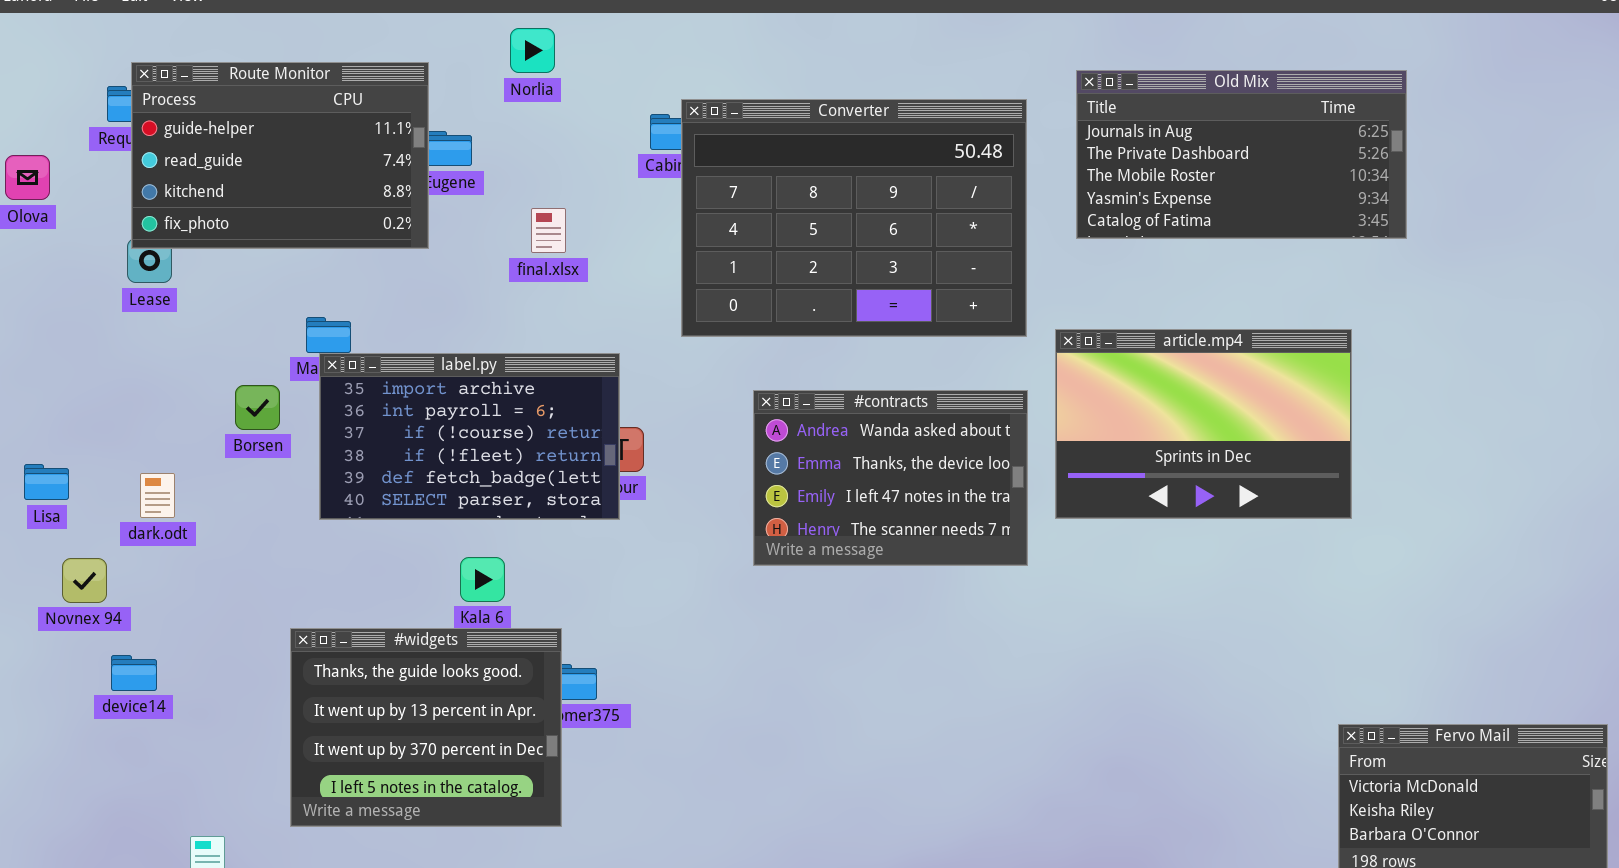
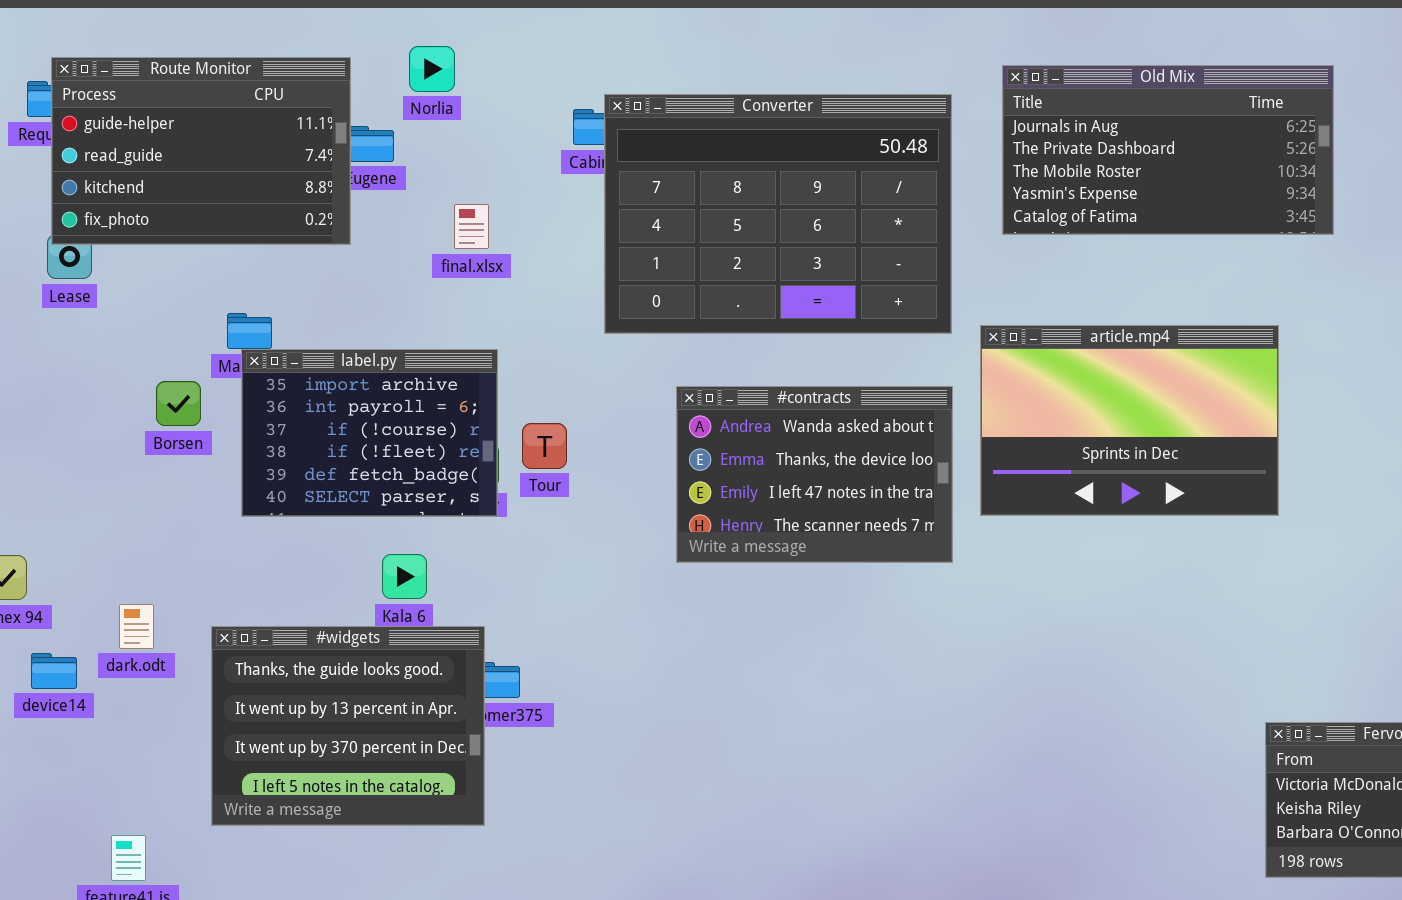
Norlia: [510,28,555,73] -> [409,46,455,92], moved
label.py: [319,353,620,520] -> [241,349,498,517], resized
dark.odt: [140,473,175,518] -> [119,604,154,649], moved

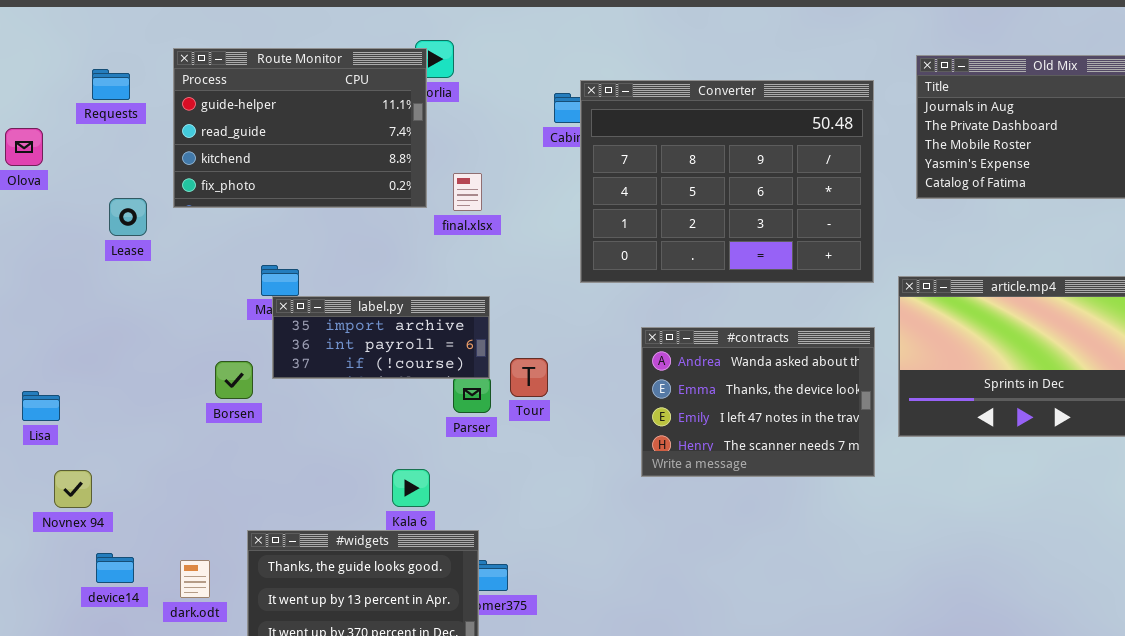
Route Monitor: [51,57,351,245] -> [173,48,427,208], moved
label.py: [241,349,498,517] -> [272,296,490,379], resized
Borsen: [156,381,201,426] -> [215,361,253,399], moved
dark.odt: [119,604,154,649] -> [180,560,210,598], moved

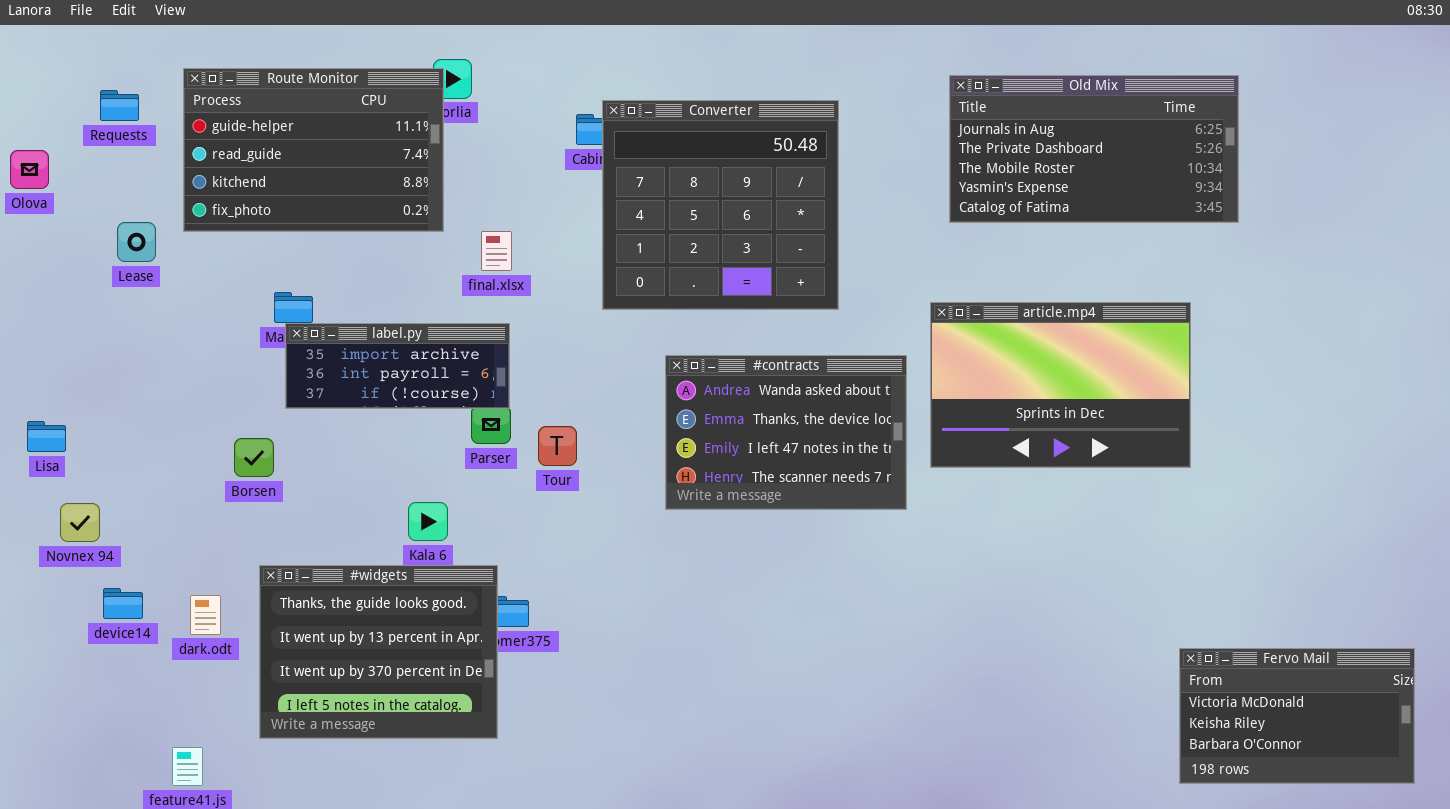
Converter: [580,80,874,283] -> [602,100,839,310], resized
final.xlsx: [453,173,482,211] -> [481,231,512,271], moved
Tour: [510,358,548,397] -> [538,426,577,466], moved
Borsen: [215,361,253,399] -> [234,438,274,477], moved

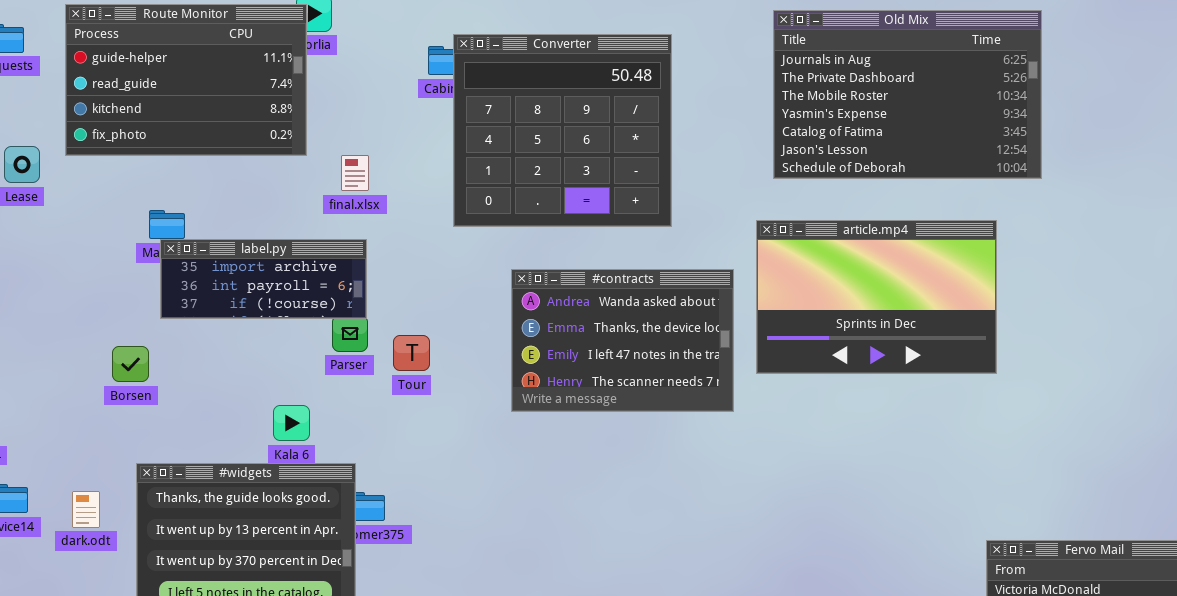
Old Mix: [949,75,1239,223] -> [773,10,1042,179], resized

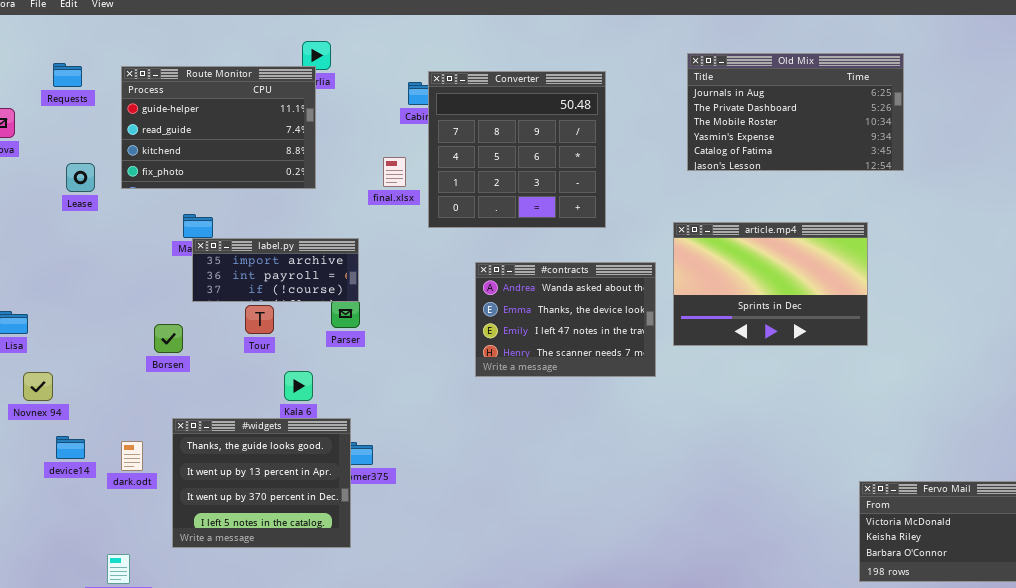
Route Monitor: [65,4,307,156] -> [121,66,316,189], moved
Old Mix: [773,10,1042,179] -> [687,53,904,171], resized
final.xlsx: [341,155,369,191] -> [383,157,406,187], moved
Tour: [393,335,430,371] -> [245,305,274,334], moved

